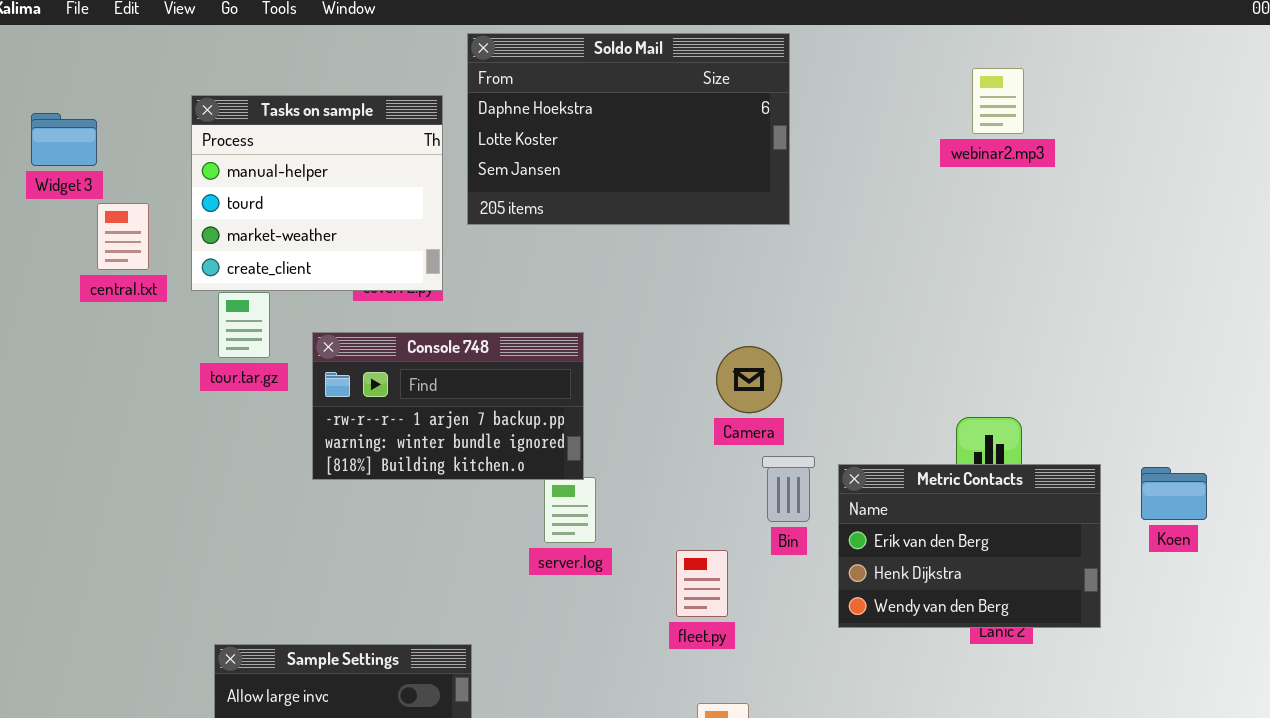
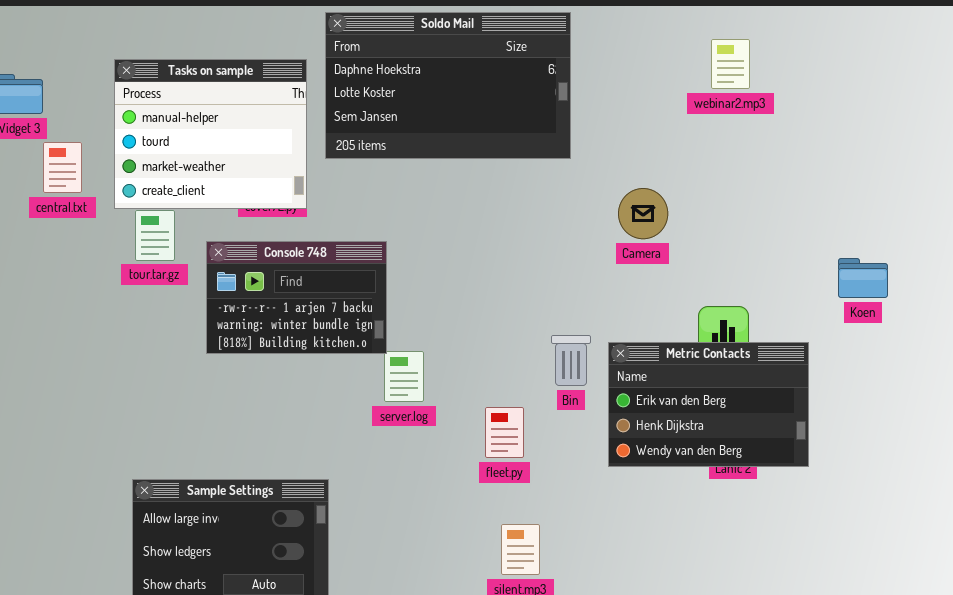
Console 748: [312,332,584,480] -> [206,241,387,354], resized
Camera: [716,346,782,413] -> [618,188,668,239], moved
Koen: [1141,467,1207,520] -> [838,258,888,298], moved

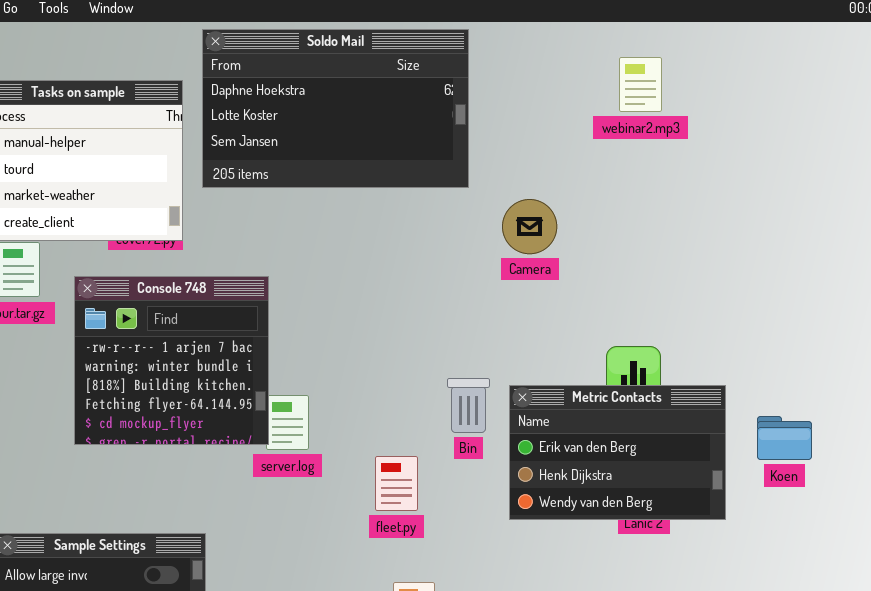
Camera: [618,188,668,239] -> [502,199,557,254], moved
Console 748: [206,241,387,354] -> [74,276,269,445], resized
Koen: [838,258,888,298] -> [757,416,812,460], moved

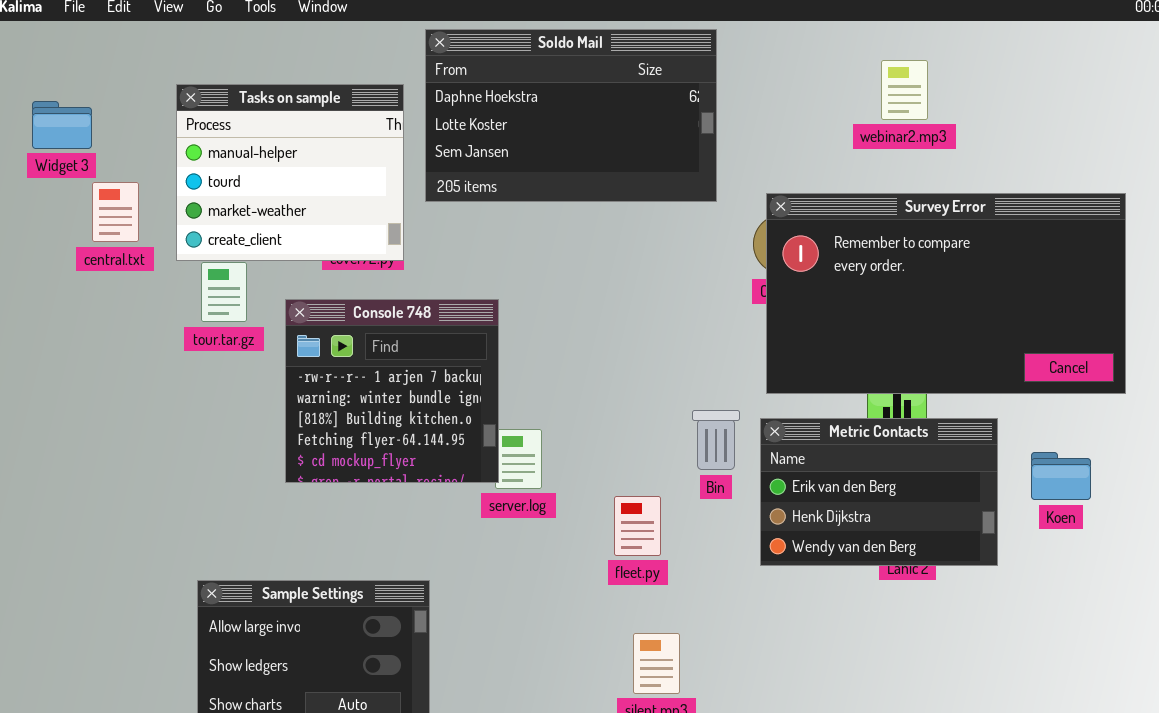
Survey Error: none -> [766,193,1126,394], opened

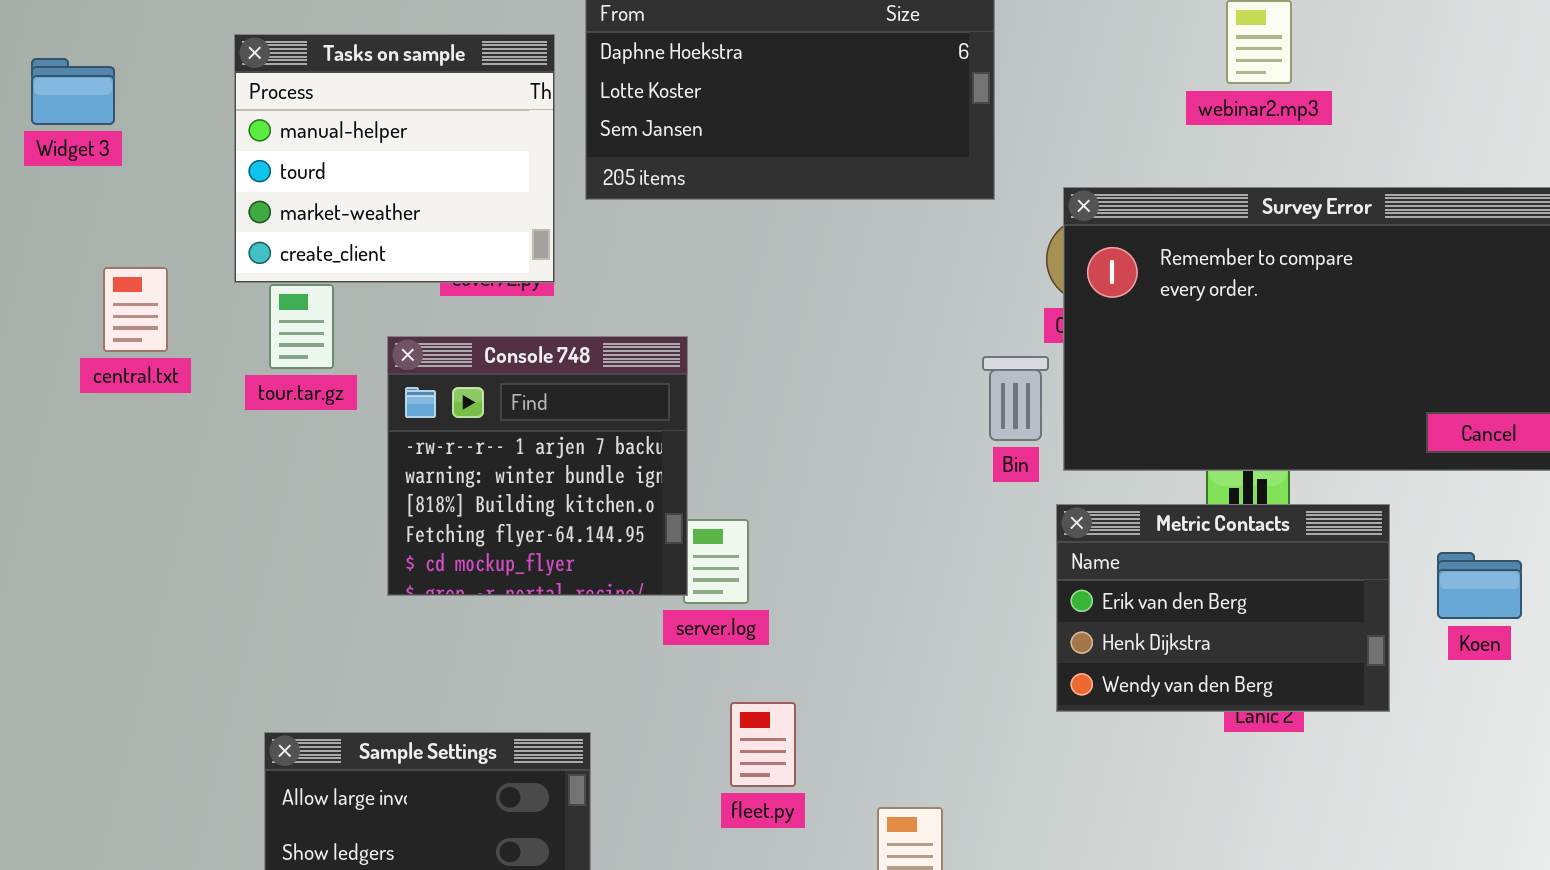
central.txt: [92,182,139,242] -> [103,267,168,352], moved
Bin: [692,410,740,470] -> [982,356,1049,441], moved
fleet.py: [614,496,661,556] -> [730,702,796,787], moved

